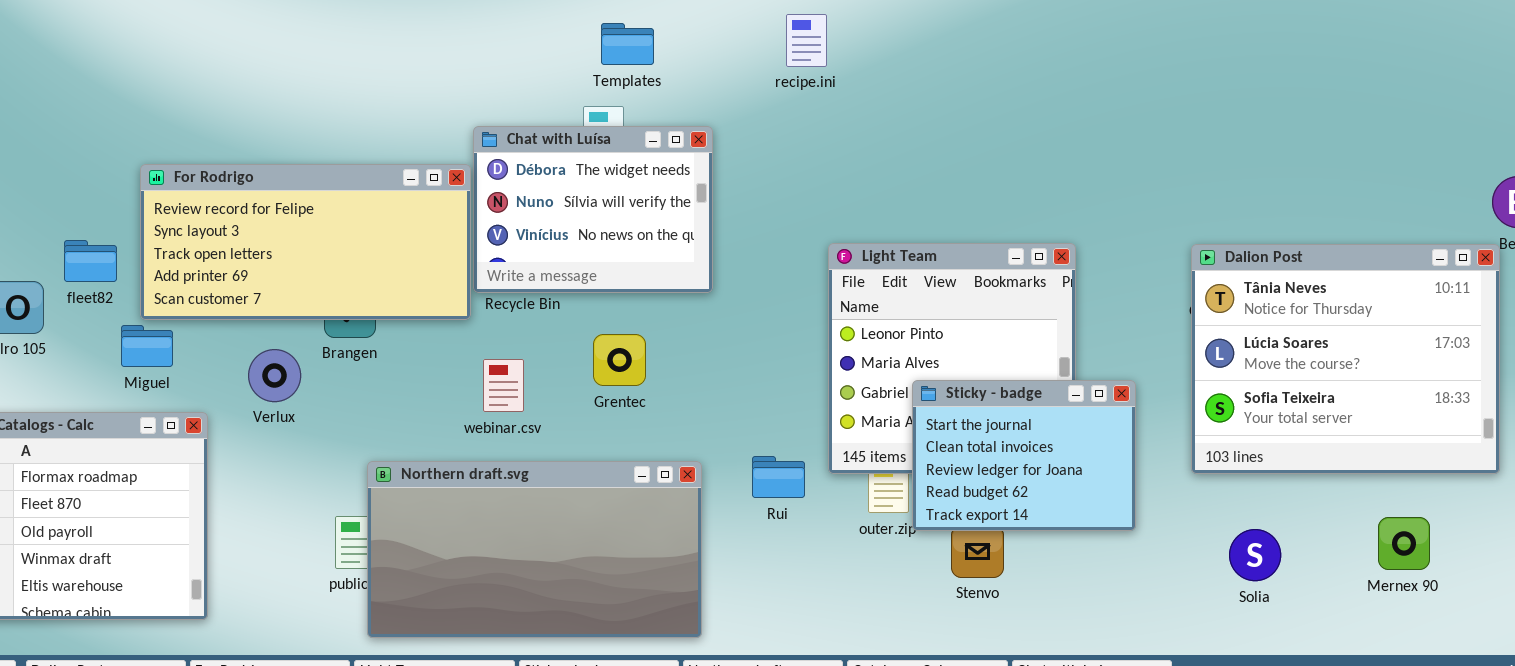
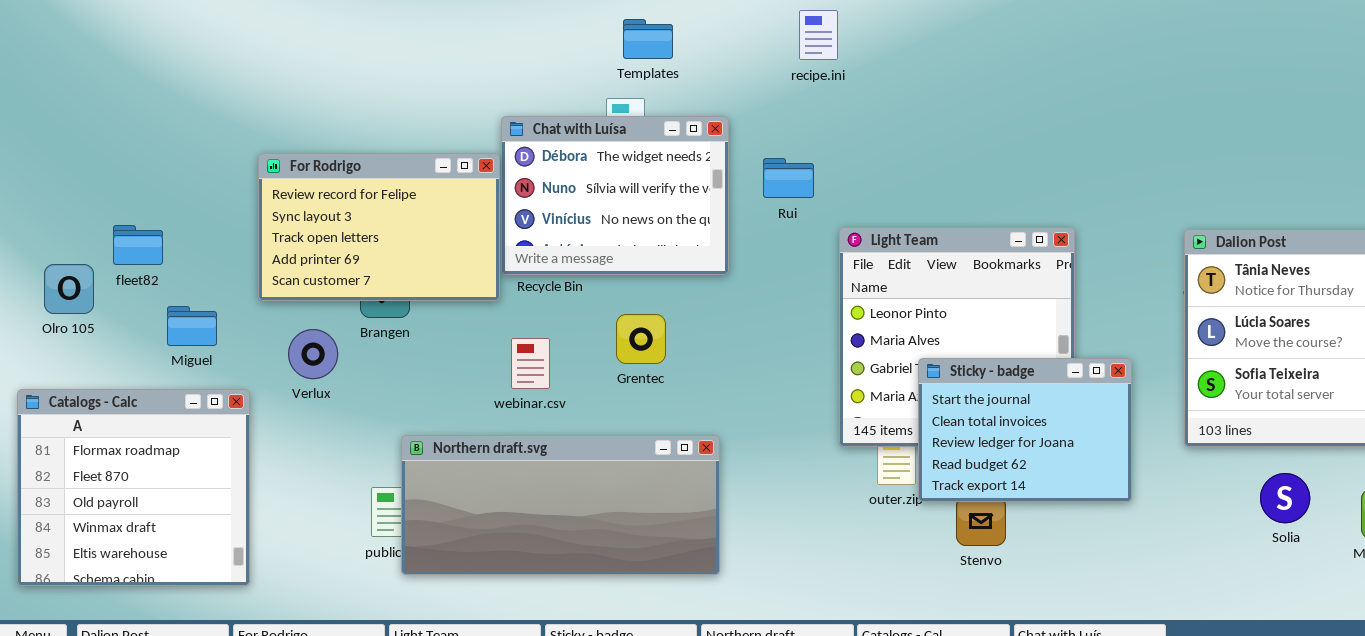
For Rodrigo: [140,164,471,320] -> [258,153,500,301], resized
Rui: [752,456,805,498] -> [763,158,814,198], moved
Northern draft.svg: [367,461,702,638] -> [401,435,720,575], resized
Solia: [1229,529,1281,581] -> [1260,473,1310,523], moved

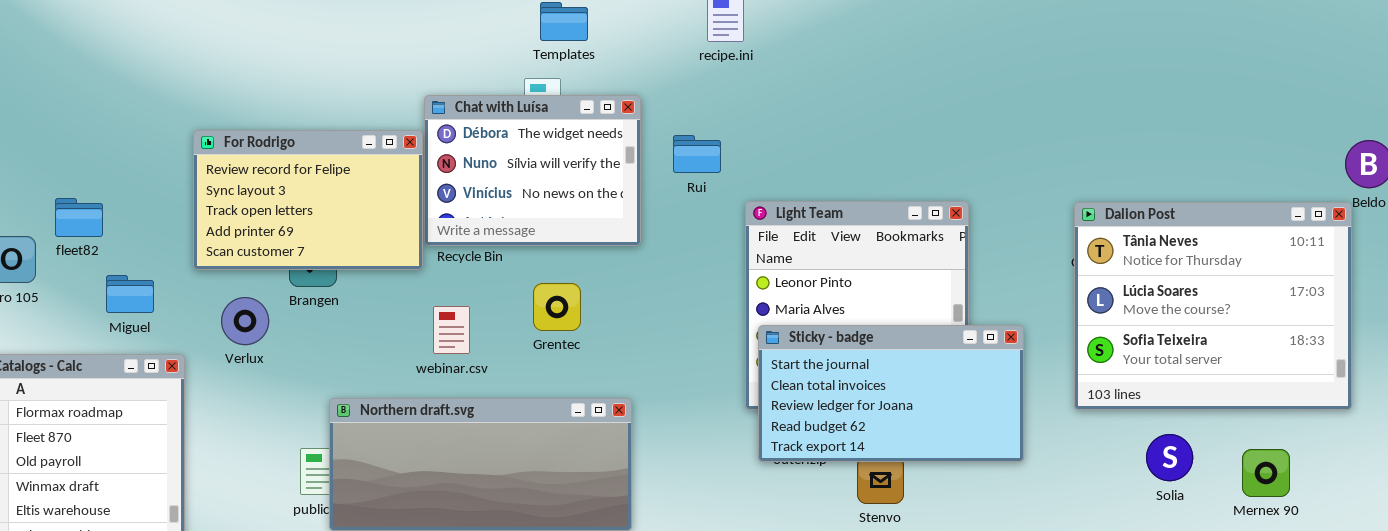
Sticky - badge: [918,358,1132,502] -> [758,325,1024,462], resized

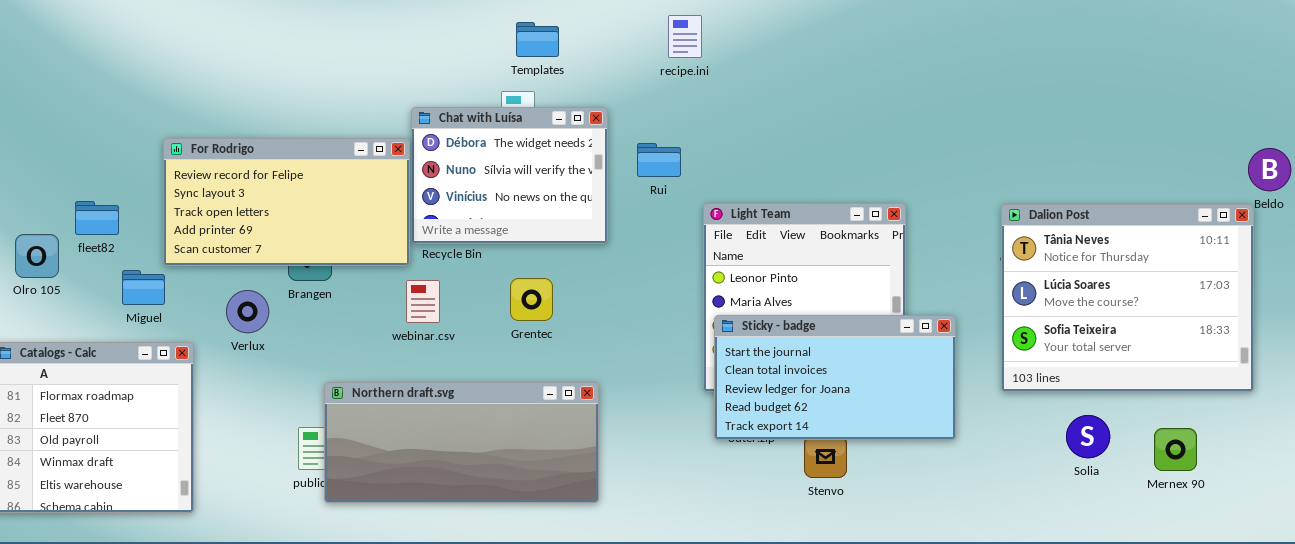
For Rodrigo: [193,130,423,270] -> [163,138,410,266], resized
webinar.csv: [433,306,470,354] -> [406,280,440,323], moved

